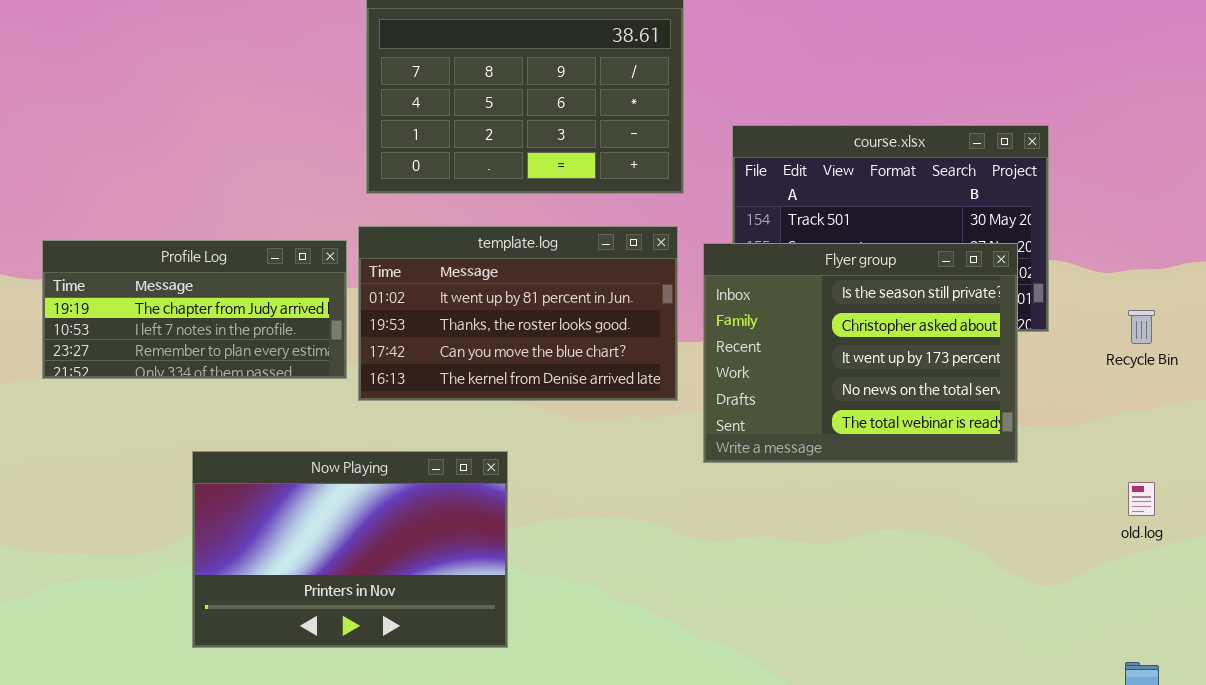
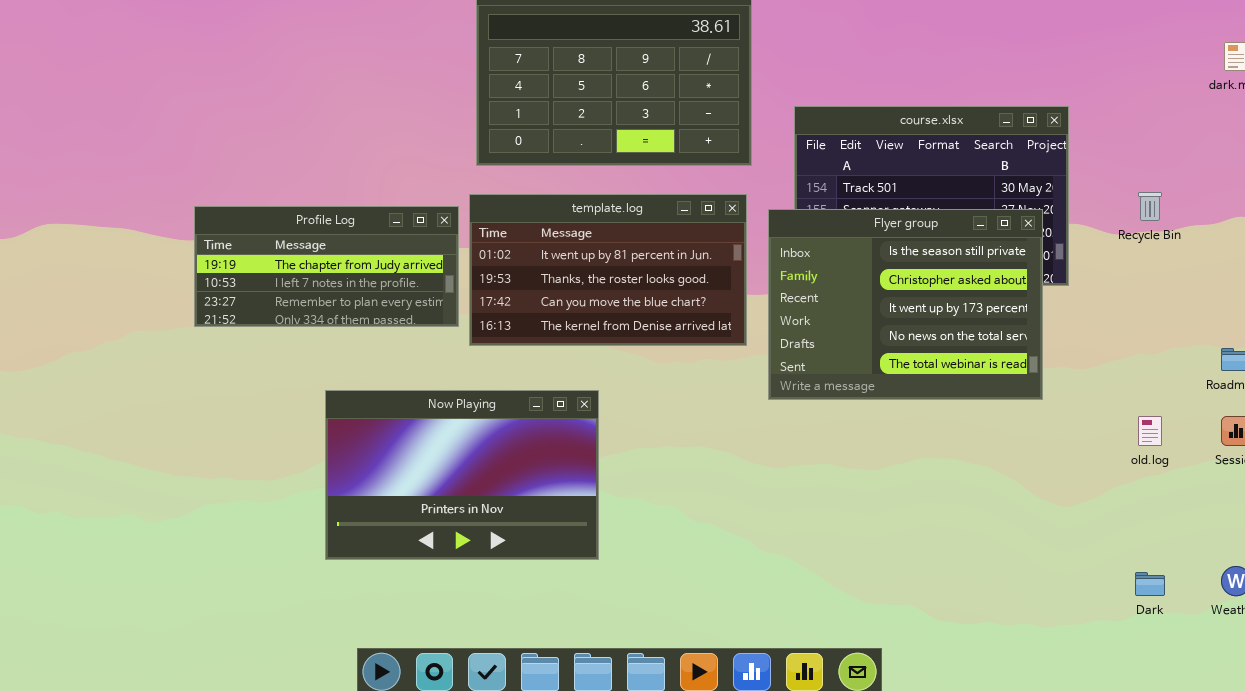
Recycle Bin: [1128,310,1155,344] -> [1138,192,1162,221], moved

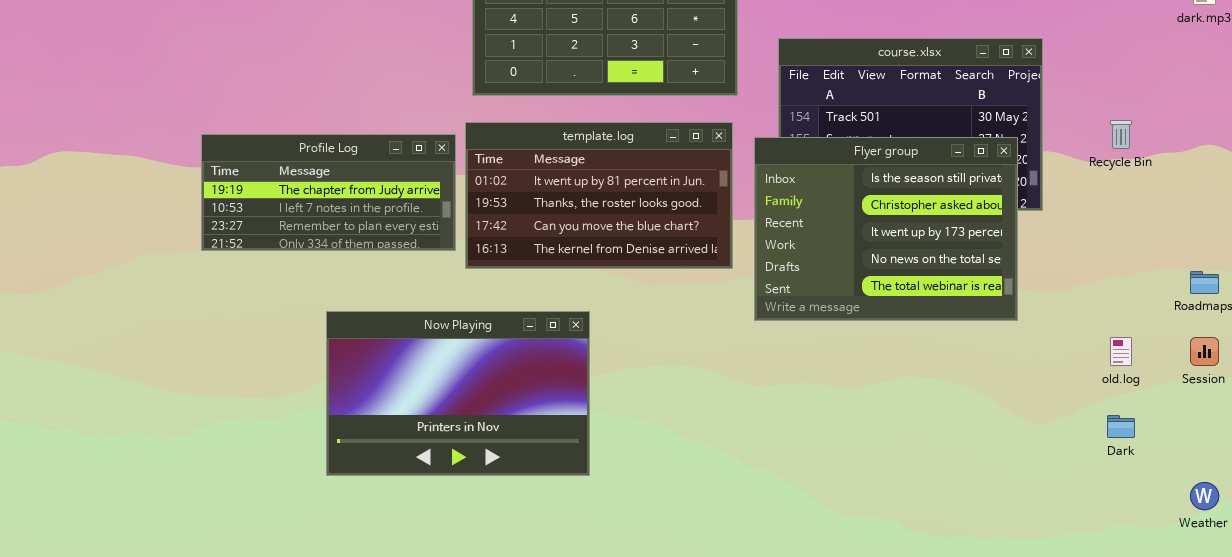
Dark: [1135,572,1165,596] -> [1107,415,1135,438], moved

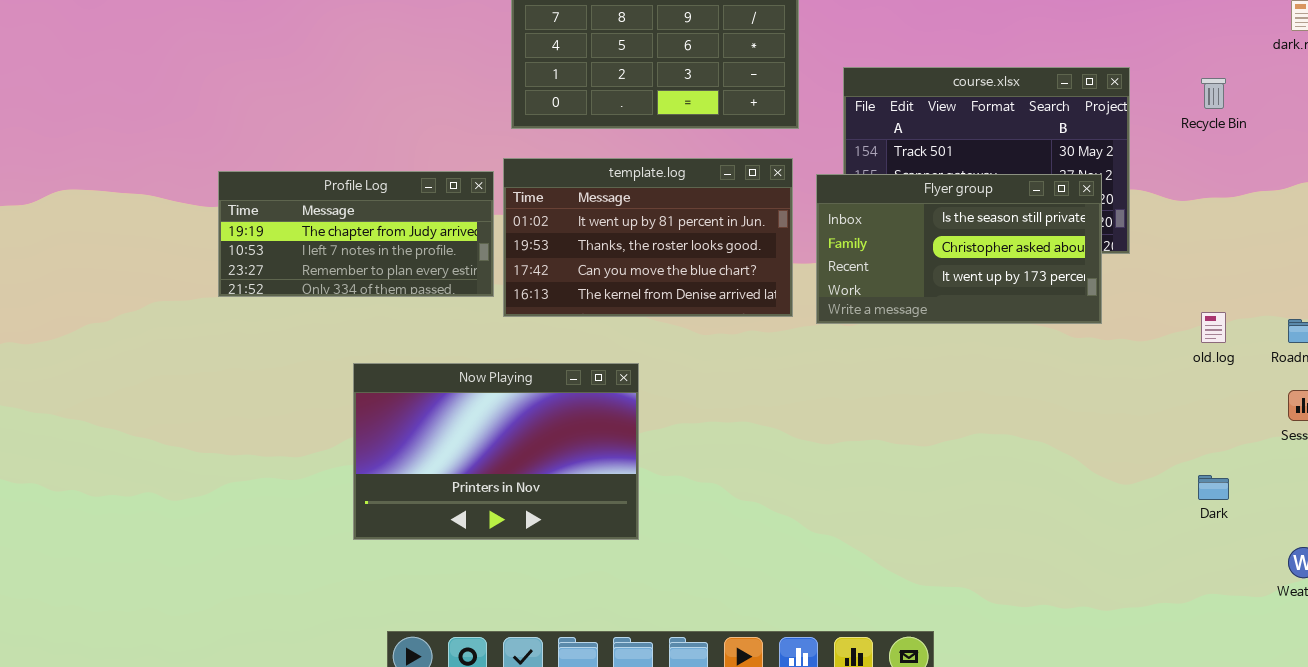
Recycle Bin: [1110,120,1132,149] -> [1201,78,1226,109], moved
Flyer group: [754,137,1018,321] -> [816,174,1102,324], resized
old.log: [1110,337,1132,366] -> [1201,312,1226,343], moved

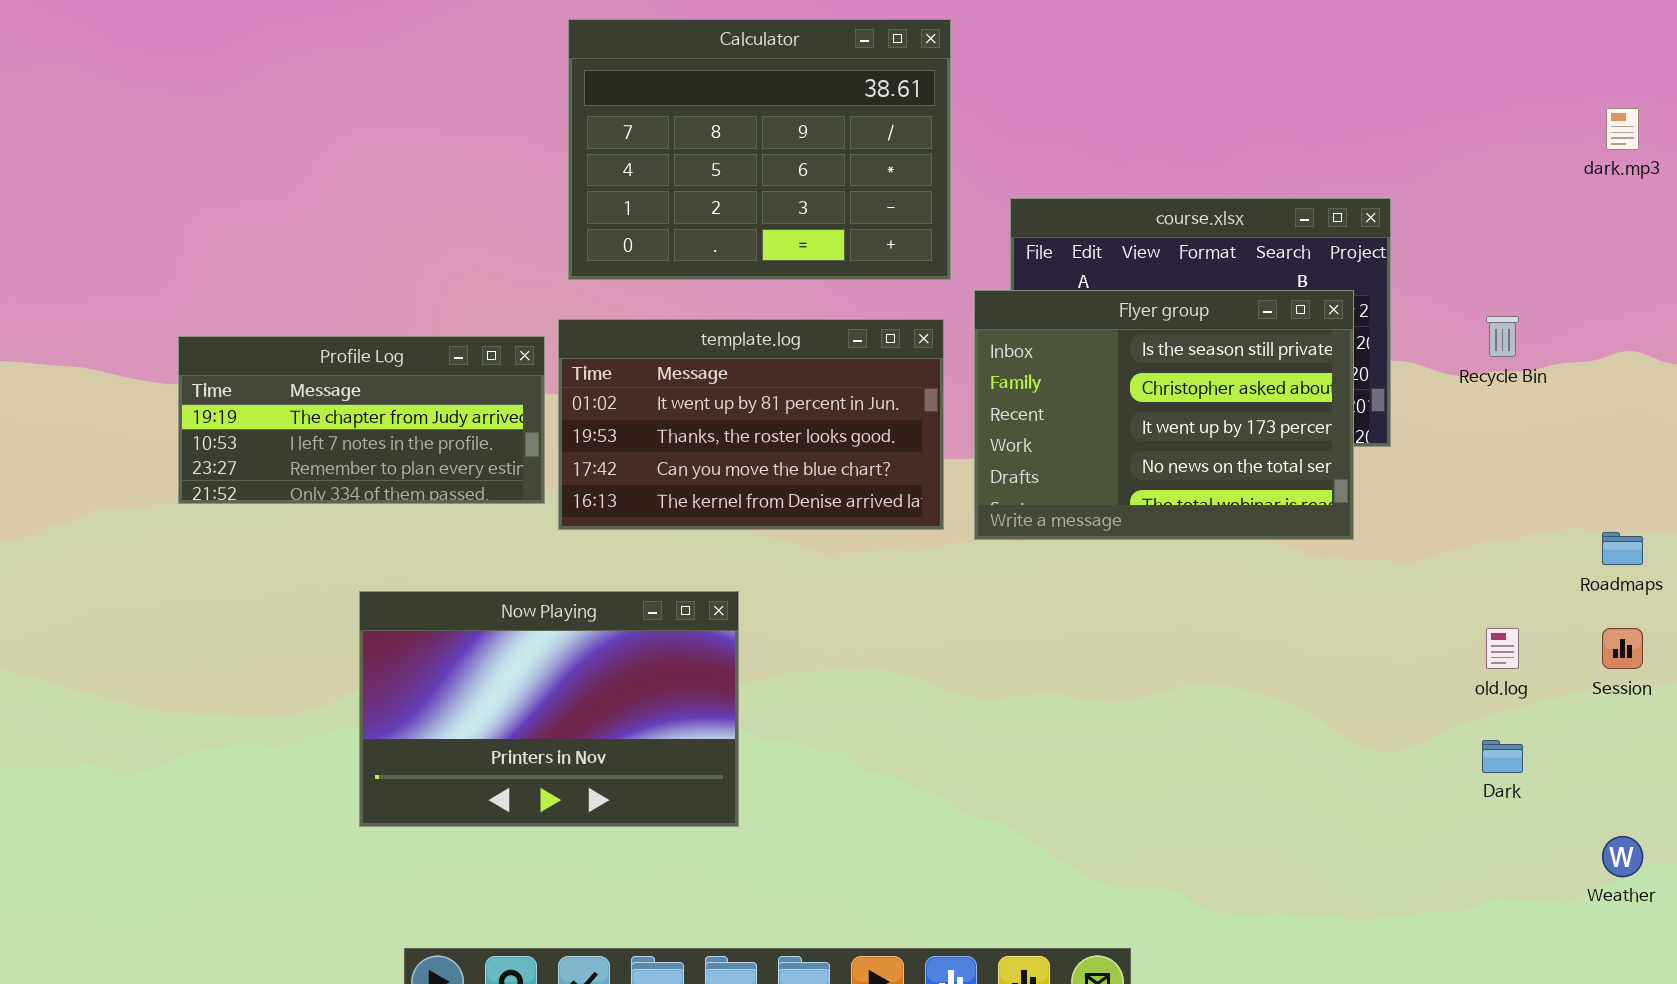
Recycle Bin: [1201,78,1226,109] -> [1486,316,1519,357], moved
Flyer group: [816,174,1102,324] -> [974,290,1354,540], resized
old.log: [1201,312,1226,343] -> [1486,628,1519,669], moved

